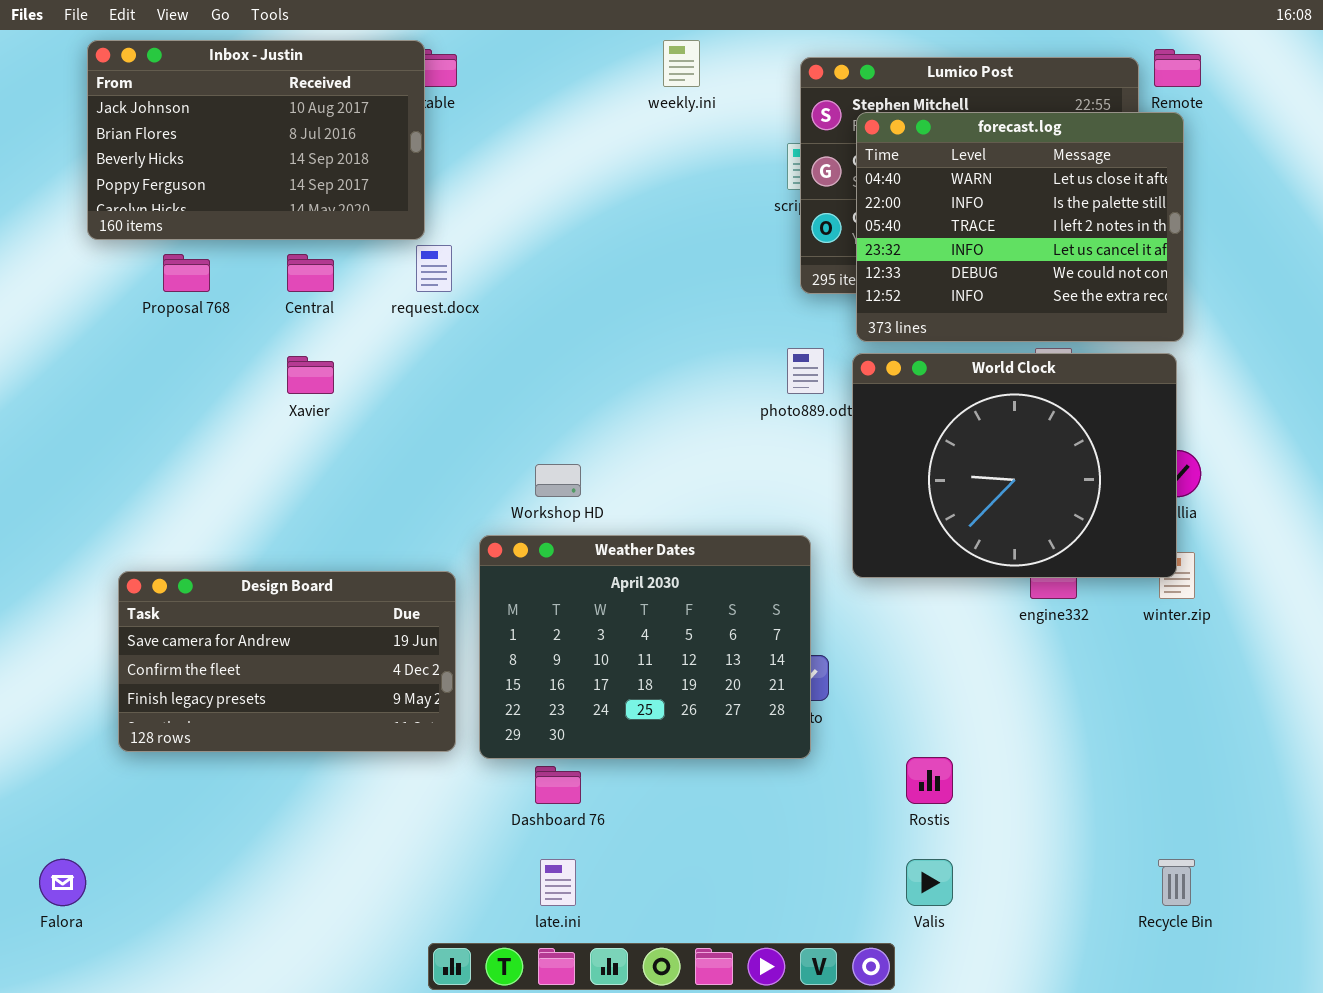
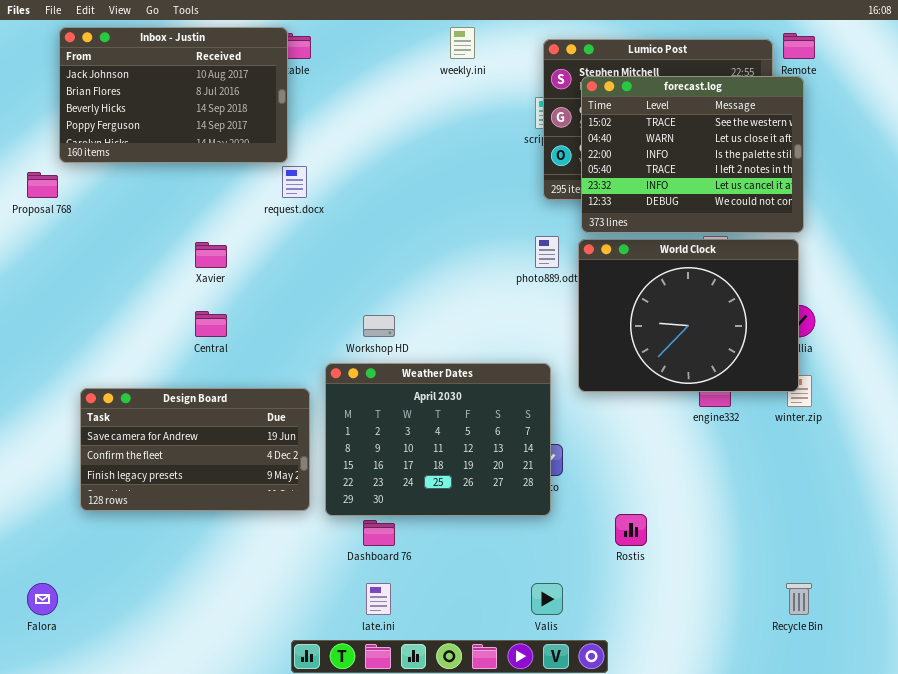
forecast.log: [856,112,1184,342] -> [581,76,804,233], scrolled up 1 row
Proposal 768: [163,254,210,292] -> [27,172,58,198], moved
Central: [287,254,334,292] -> [195,311,227,337], moved
Valis: [906,859,953,906] -> [531,583,563,615], moved

